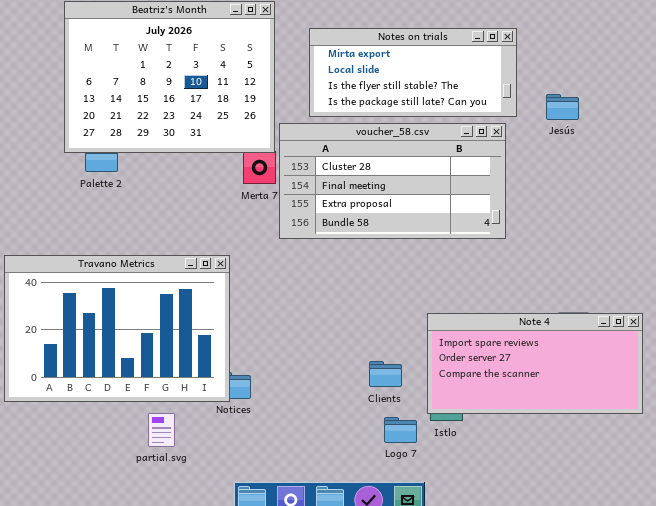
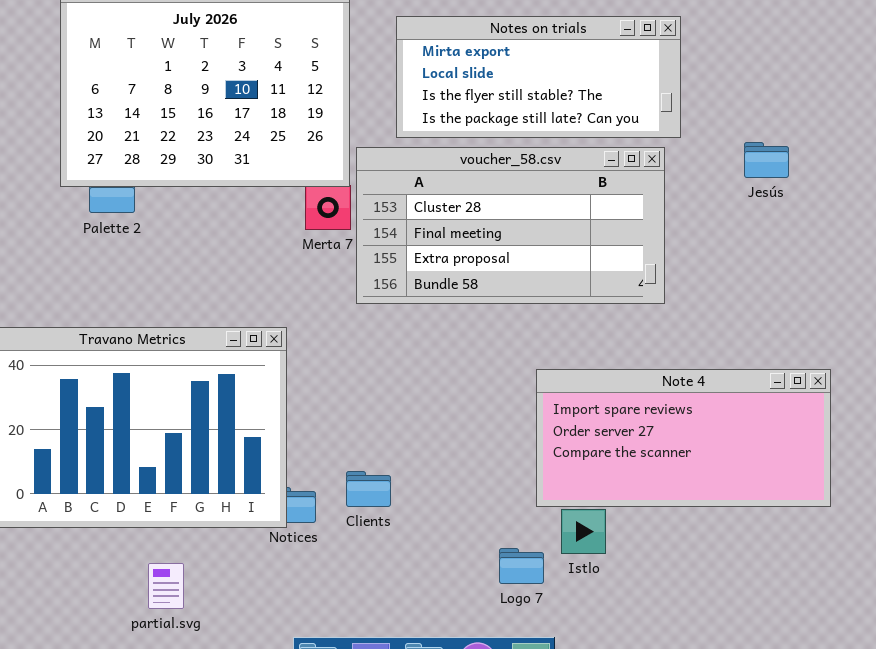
Jesús: [546,94,579,120] -> [744,142,789,178], moved
Note 4: [427,313,643,414] -> [536,369,831,507], moved
Clients: [369,361,402,387] -> [346,471,391,507], moved
partial.svg: [148,413,175,447] -> [148,563,184,609], moved

